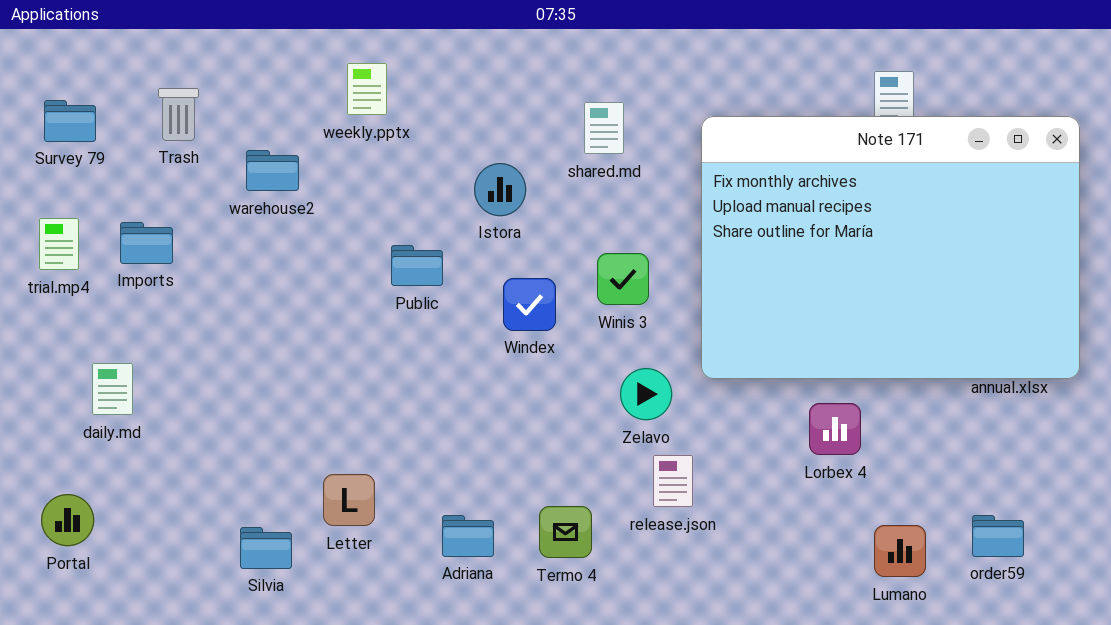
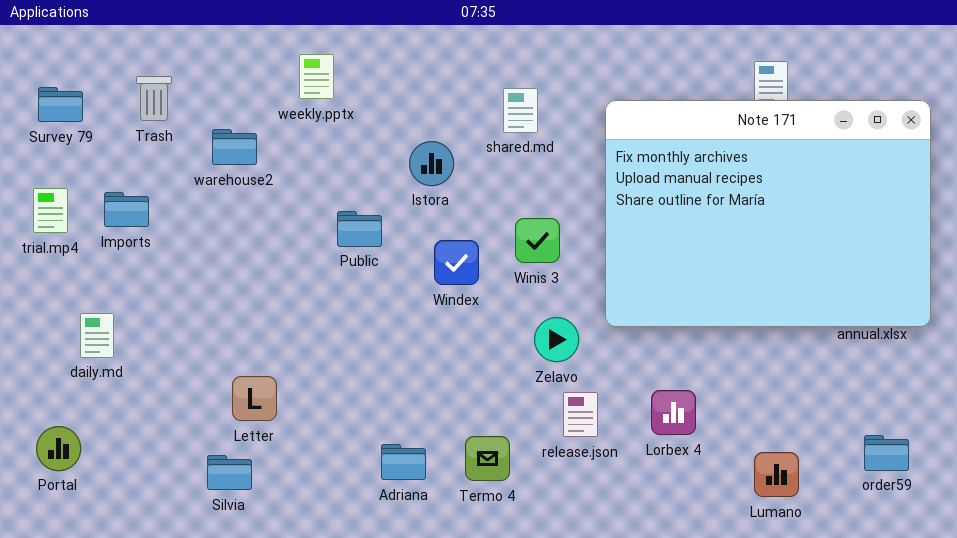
Lorbex 4: [809,403,861,455] -> [651,390,696,435], moved
Letter: [323,474,375,526] -> [232,376,277,421], moved
order59: [972,515,1024,557] -> [864,435,909,471], moved

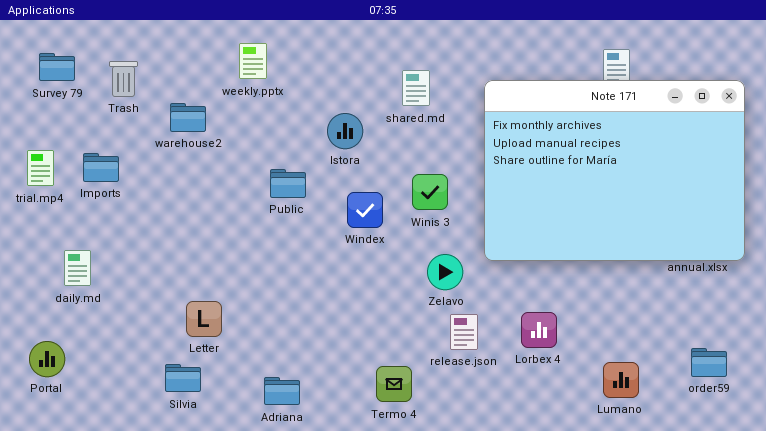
Survey 79: [38,87,83,122] -> [39,53,75,81], moved
Termo 4: [465,436,510,481] -> [376,366,412,402], moved
Adriana: [381,444,426,480] -> [264,377,300,405], moved

